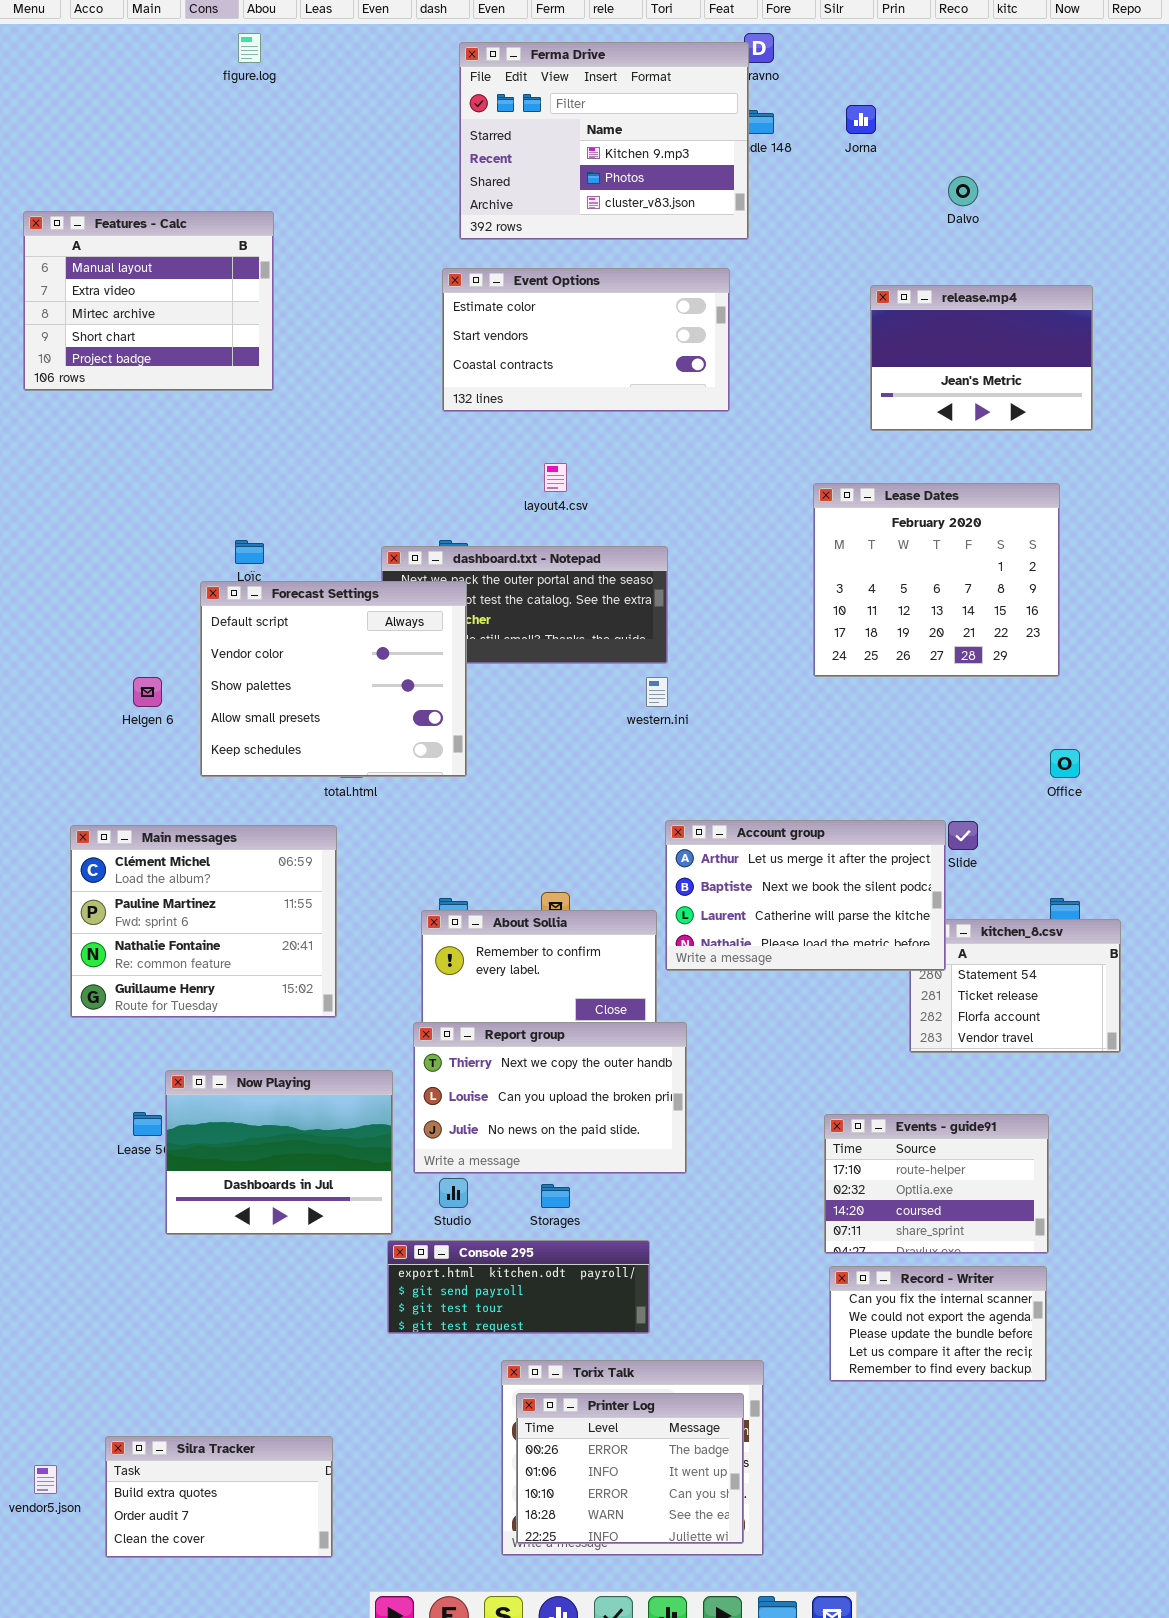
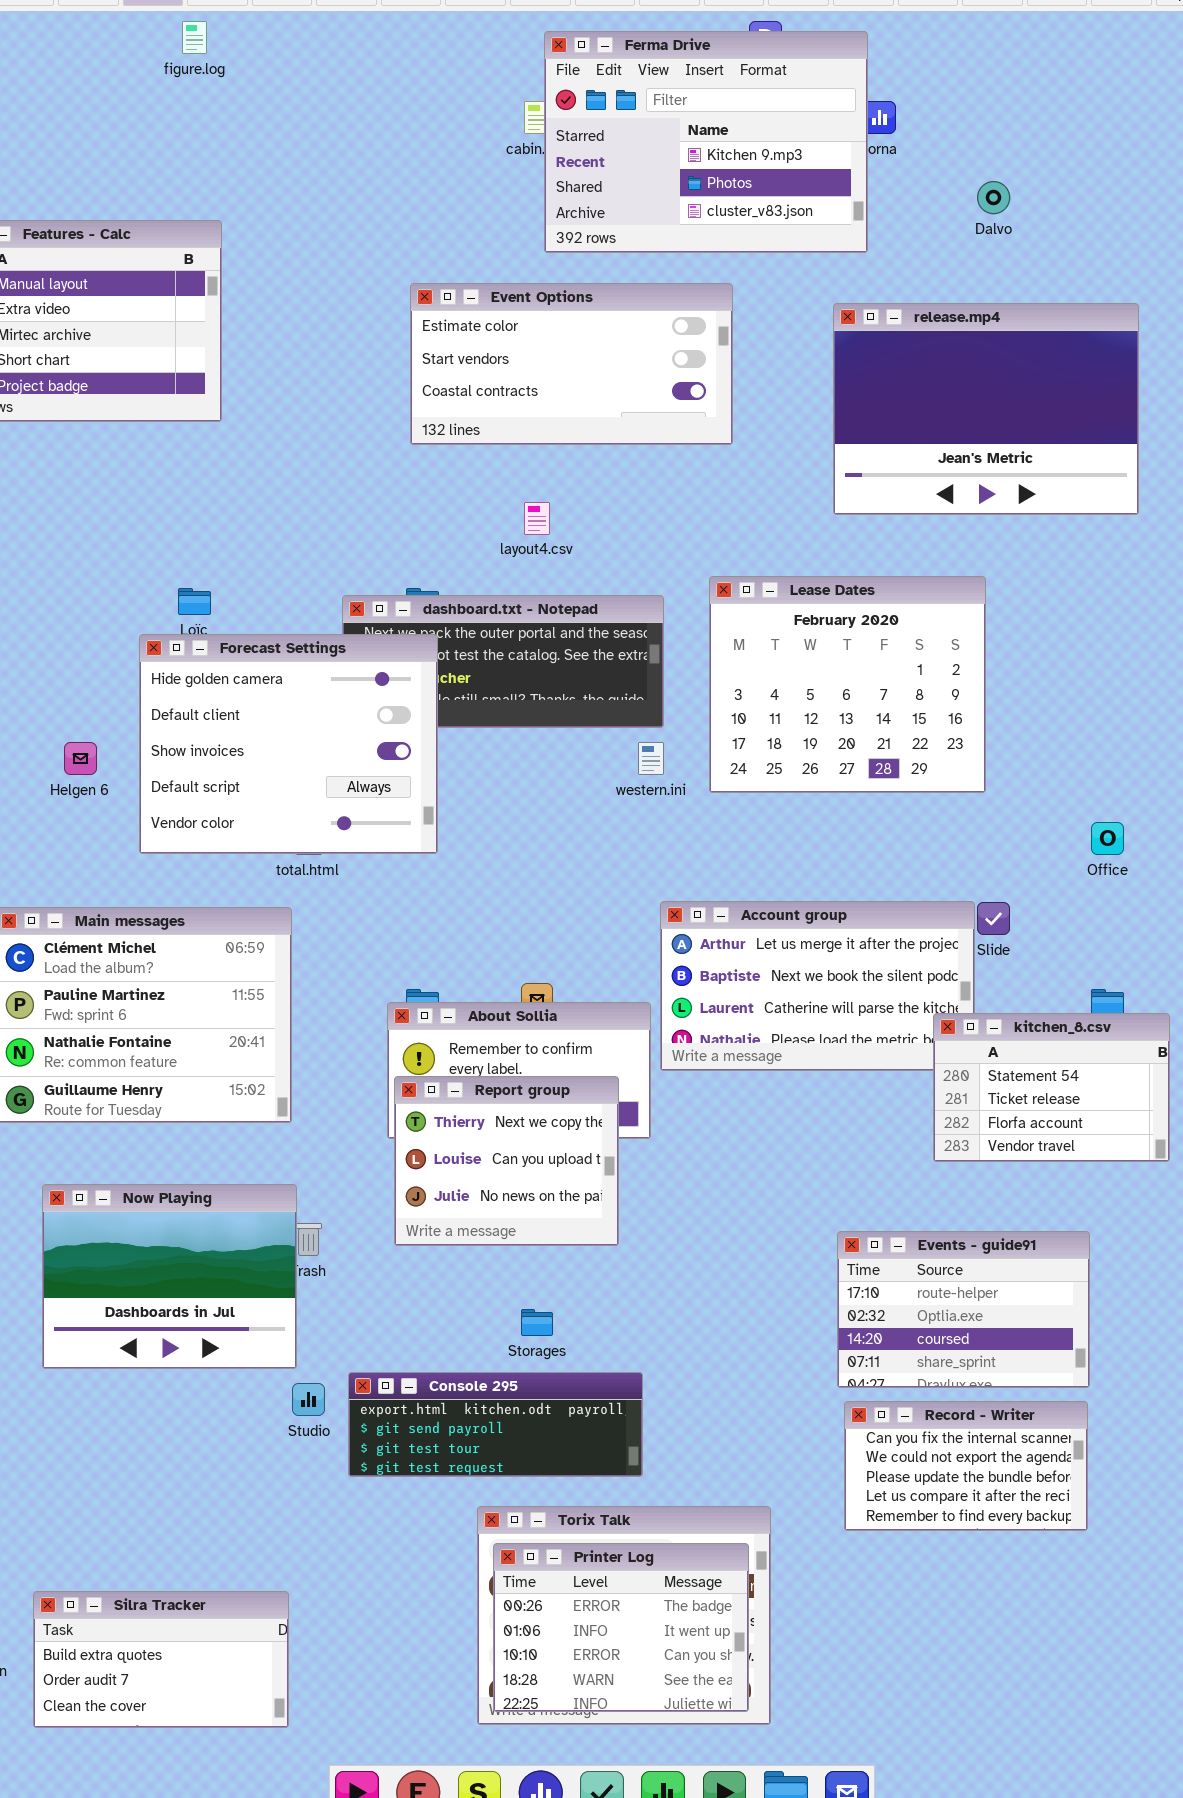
Ferma Drive: [459,42,749,240] -> [544,31,868,253], moved
release.mp4: [870,285,1093,431] -> [833,303,1139,515], resized
Lease Dates: [813,483,1060,677] -> [709,576,986,793], moved
Forecast Settings: [200,581,467,777] -> [139,634,438,854], scrolled up 3 rows
kitchen_8.csv: [909,919,1121,1053] -> [933,1013,1170,1162], raised
Report group: [413,1022,687,1174] -> [394,1076,619,1246], moved, resized
Now Playing: [165,1070,393,1235] -> [42,1184,297,1369], moved
Studio: [439,1178,468,1208] -> [292,1383,325,1416], moved

